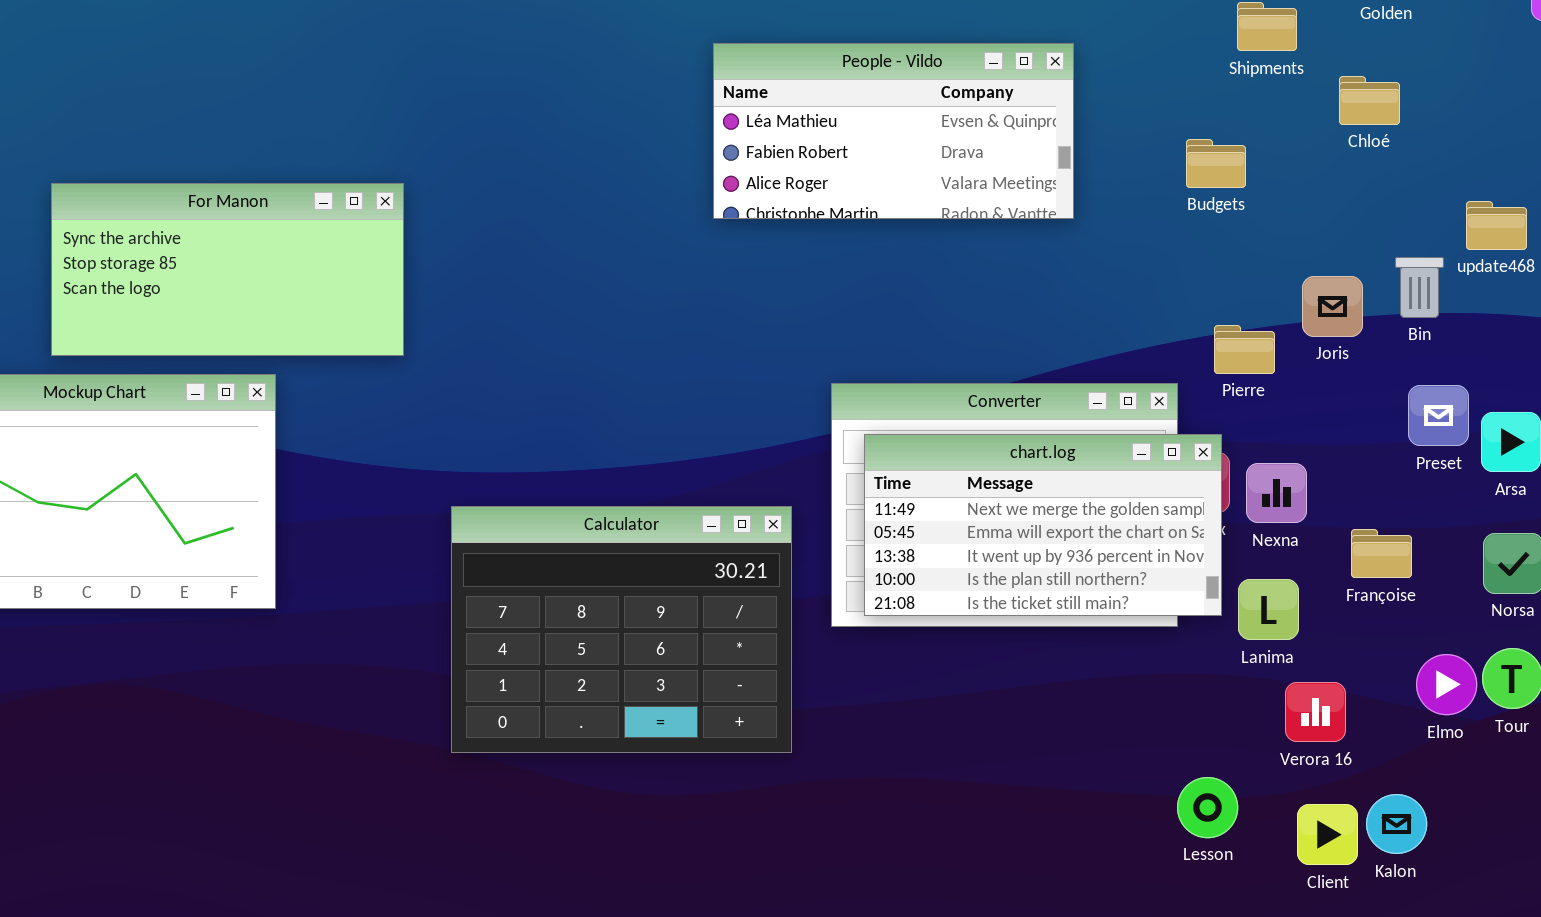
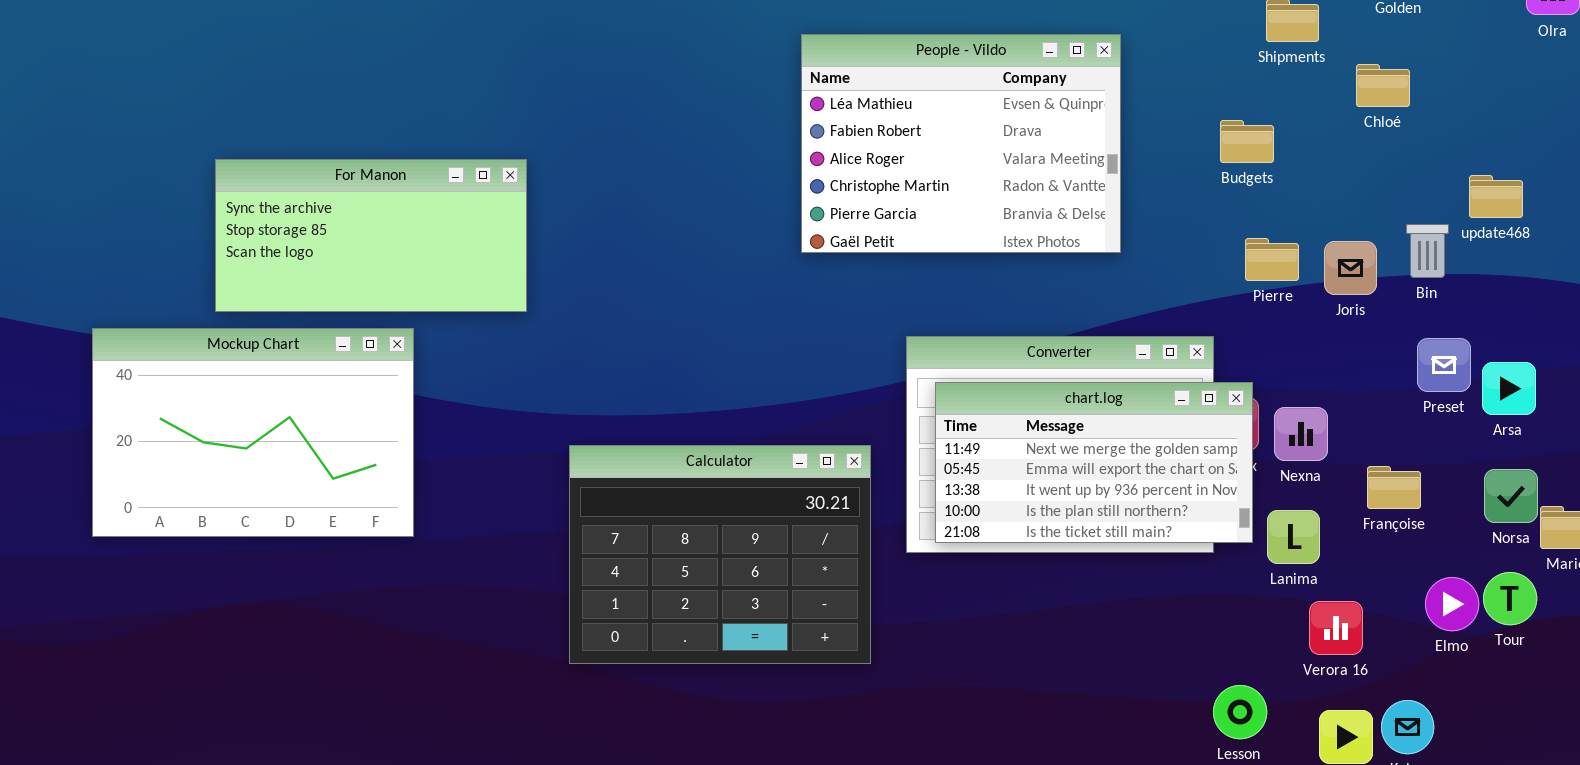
People - Vildo: [713,43,1074,219] -> [801,34,1121,253], resized
Pierre: [1214,325,1275,374] -> [1245,238,1299,281], moved

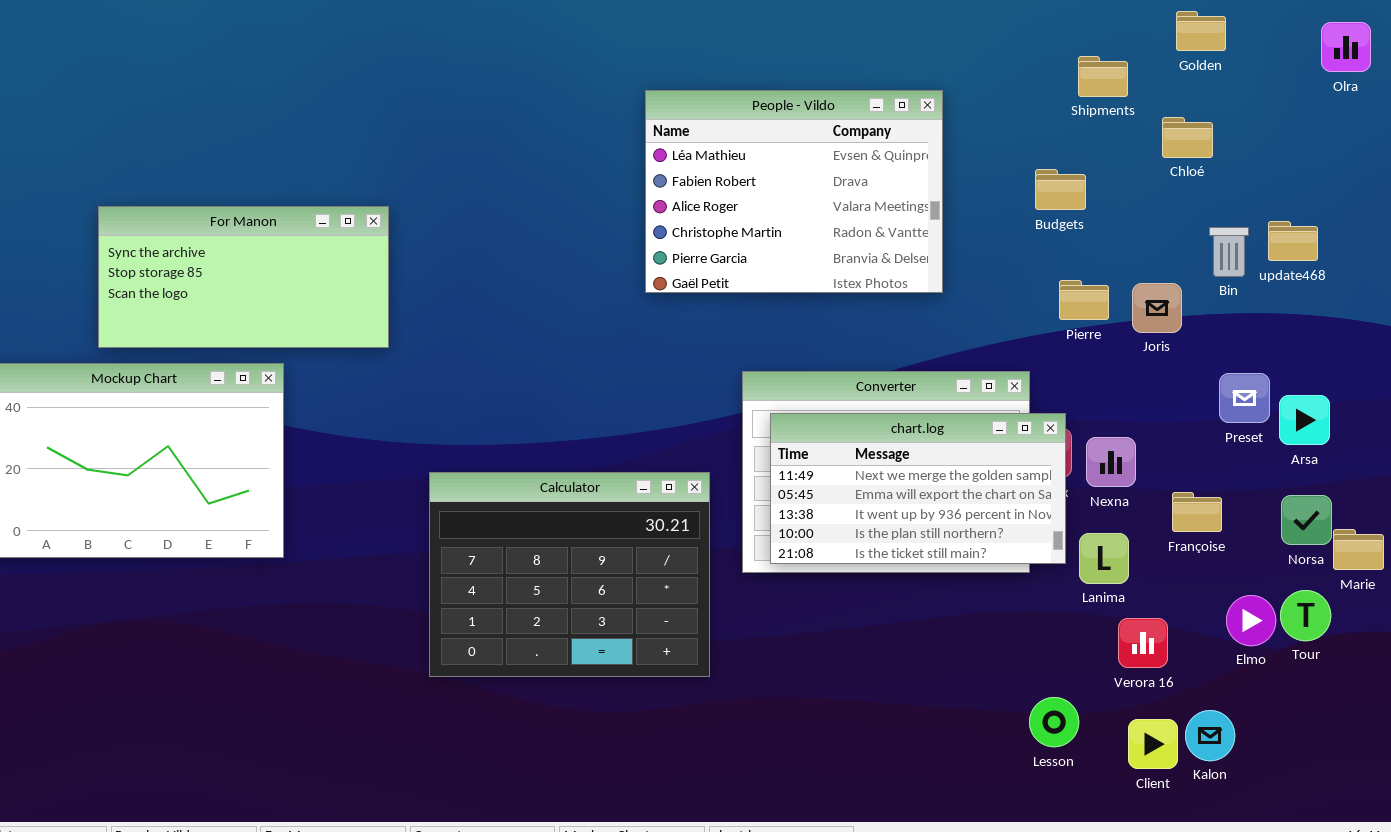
Bin: [1406,224,1449,278] -> [1209,227,1249,277], moved

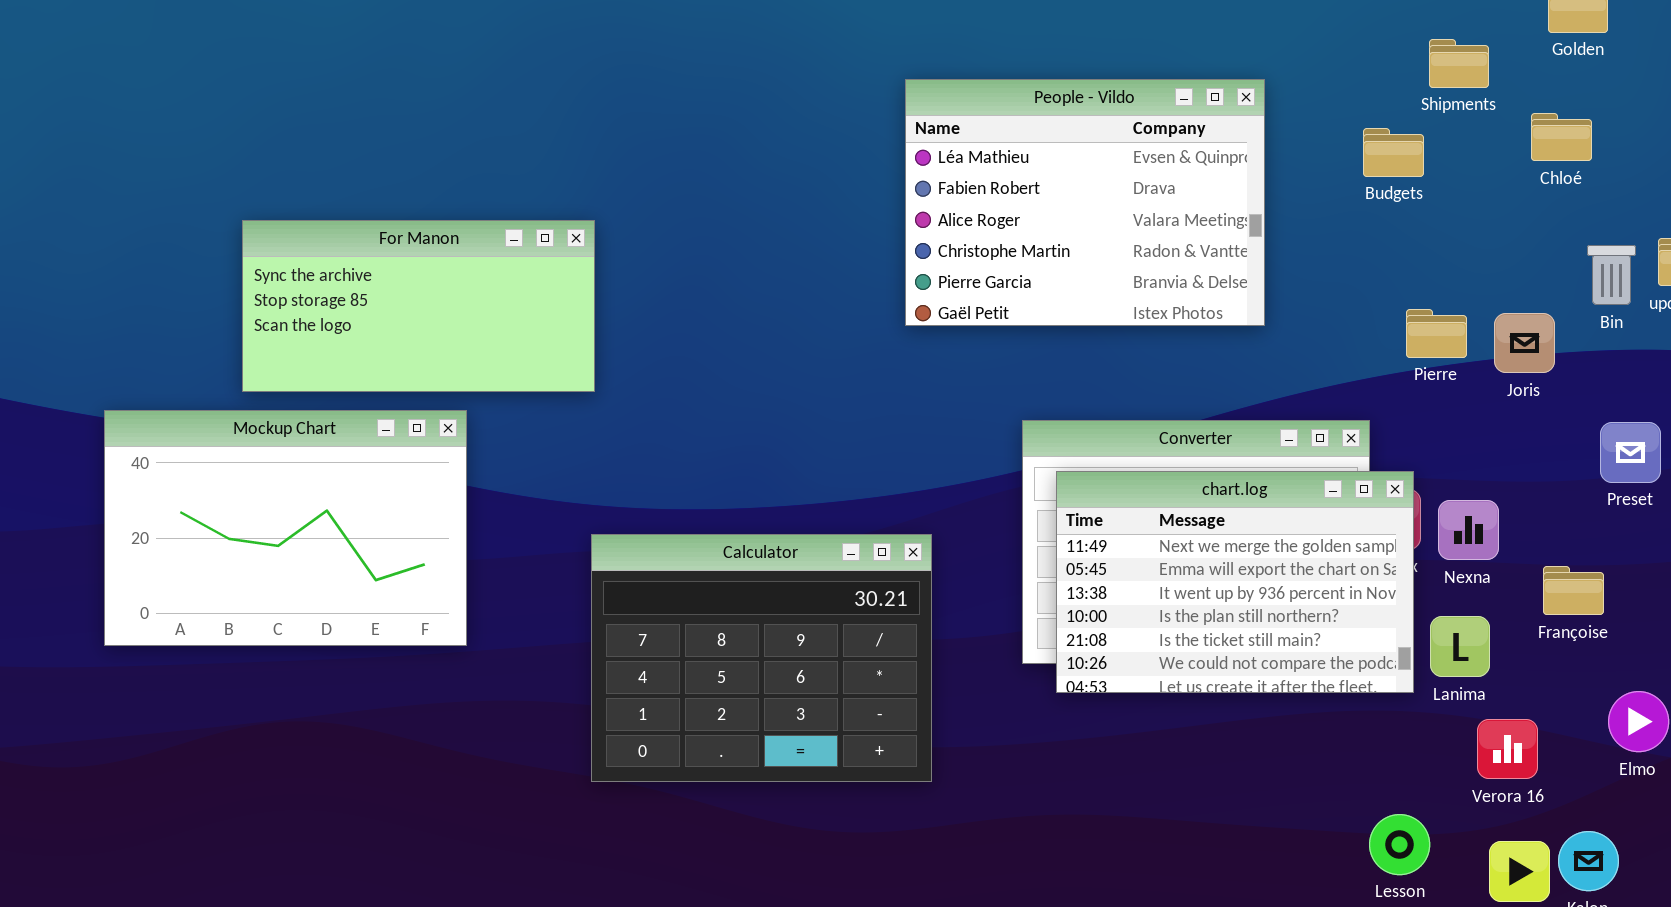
Budgets: [1035,169,1086,210] -> [1363,128,1424,177], moved
chart.log: [770,413,1066,564] -> [1056,471,1414,693], resized
Calculator: [429,472,710,677] -> [591,534,932,782], moved

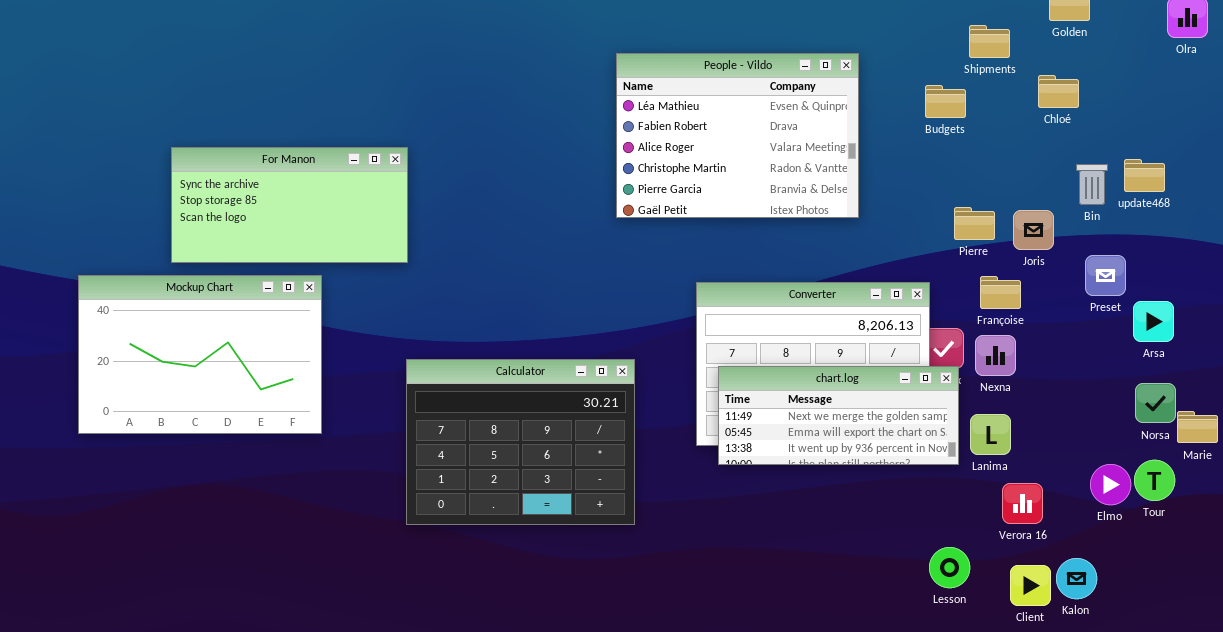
Preset: [1600,422,1661,483] -> [1085,255,1126,296], moved
chart.log: [1056,471,1414,693] -> [718,366,959,465], resized
Françoise: [1543,566,1604,615] -> [980,276,1021,309], moved

